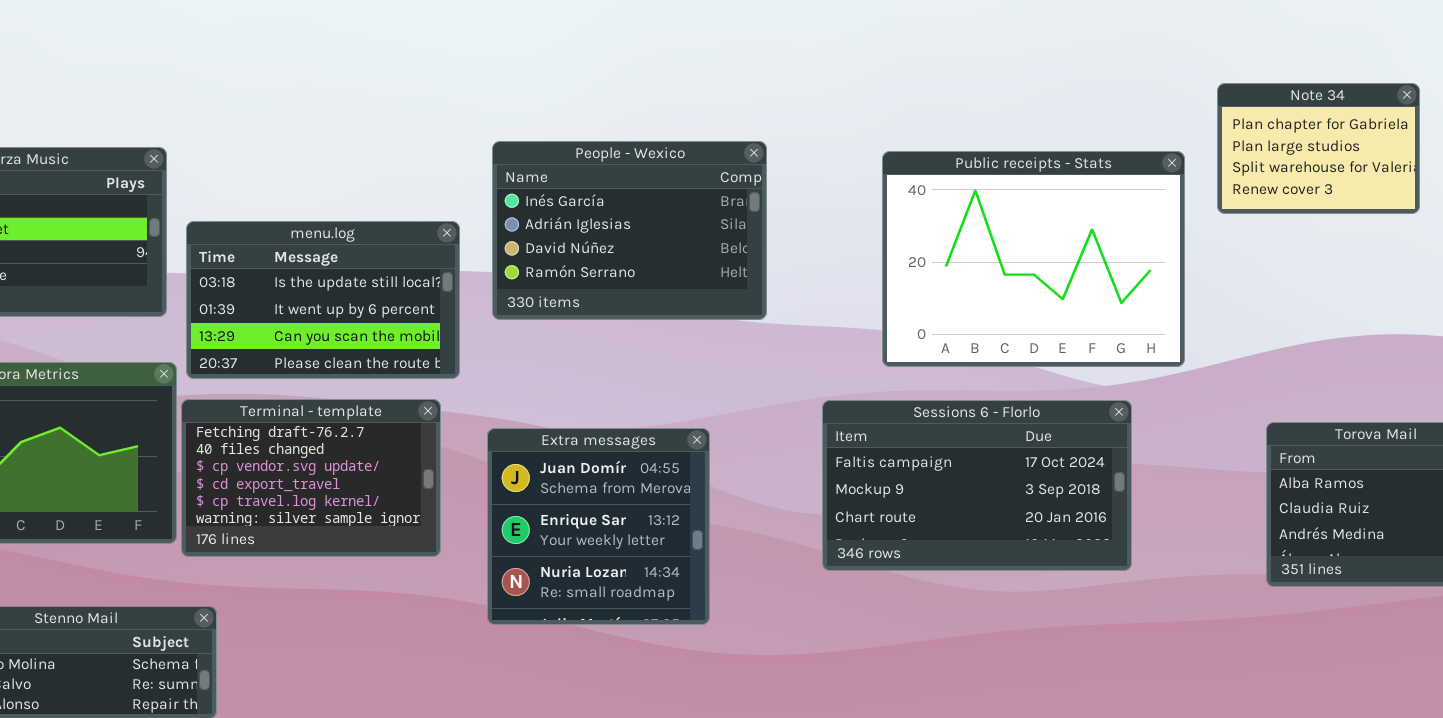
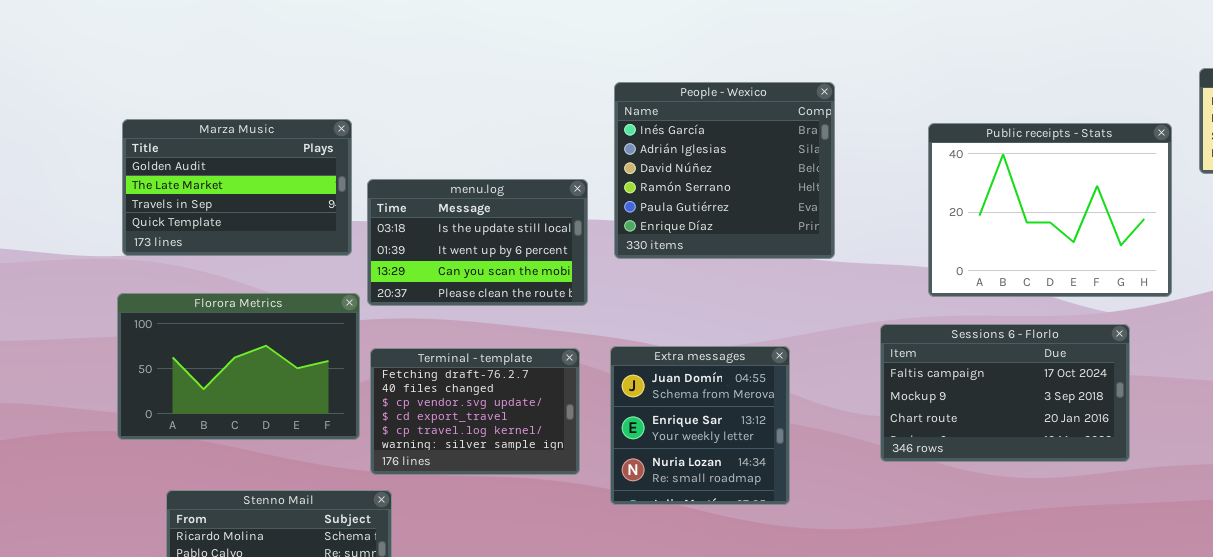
People - Wexico: [492,141,767,320] -> [614,82,835,259], resized
Terminal - template: [181,399,441,557] -> [370,348,580,475], moved

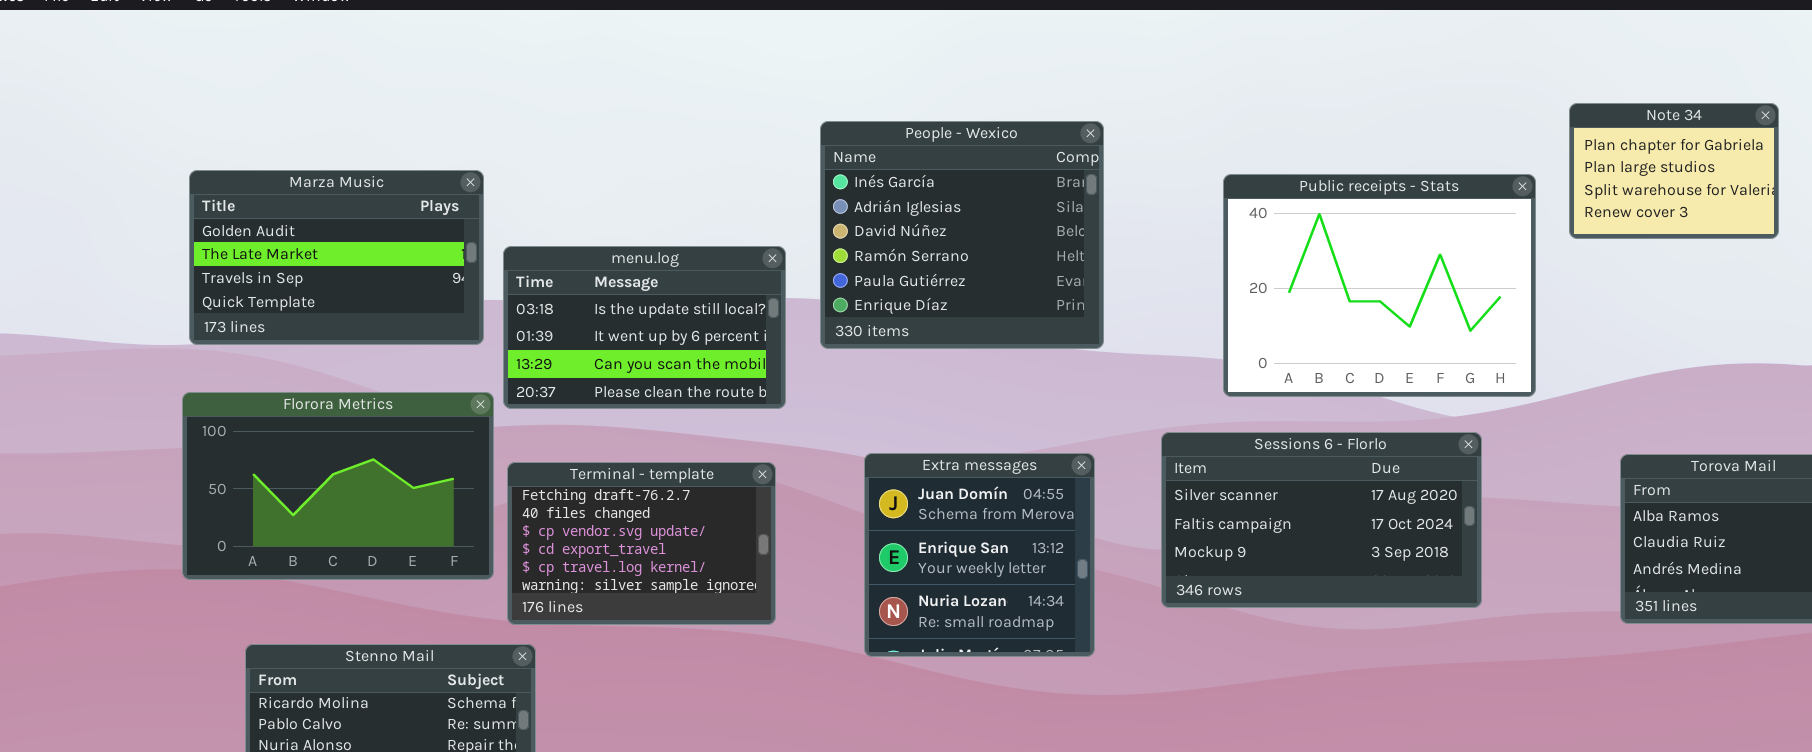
Sessions 6 - Florlo: [880,324,1130,462] -> [1161,432,1482,608], scrolled up 1 row
Extra messages: [610,346,790,505] -> [864,453,1095,657], moved

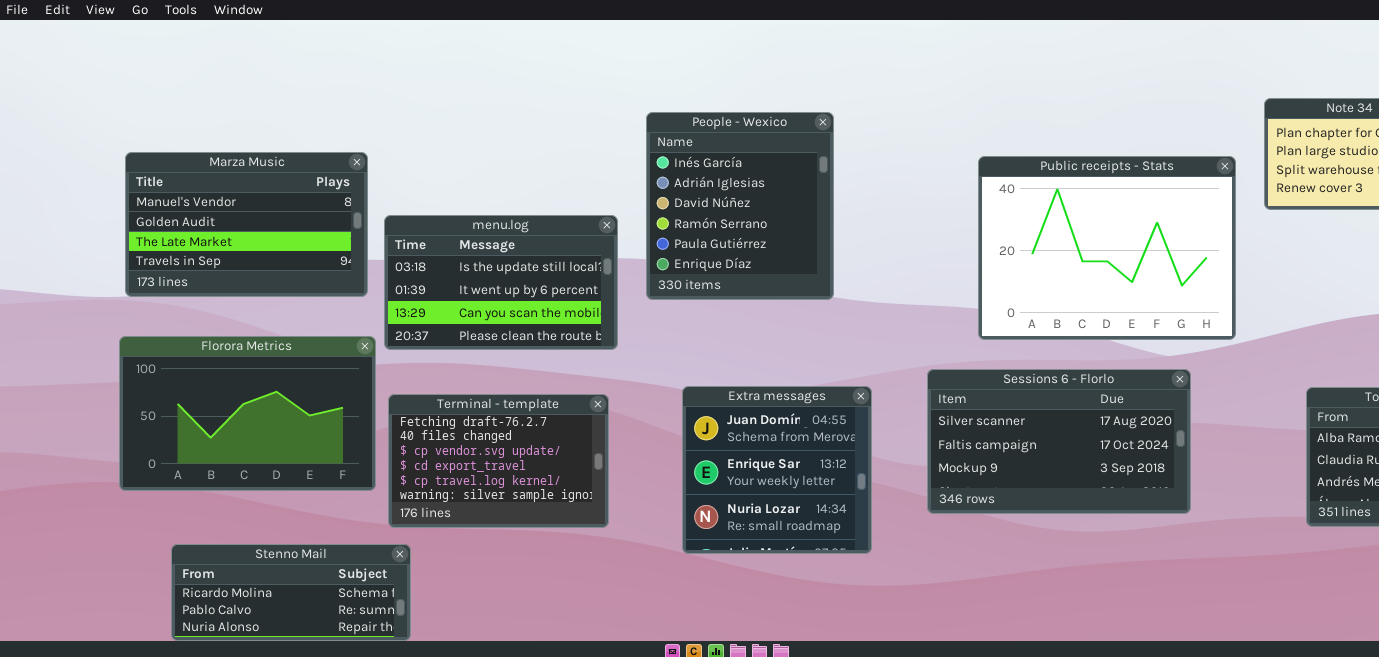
People - Wexico: [820,121,1104,349] -> [646,112,834,300], resized
Marza Music: [189,170,484,345] -> [125,152,368,297], scrolled up 1 row

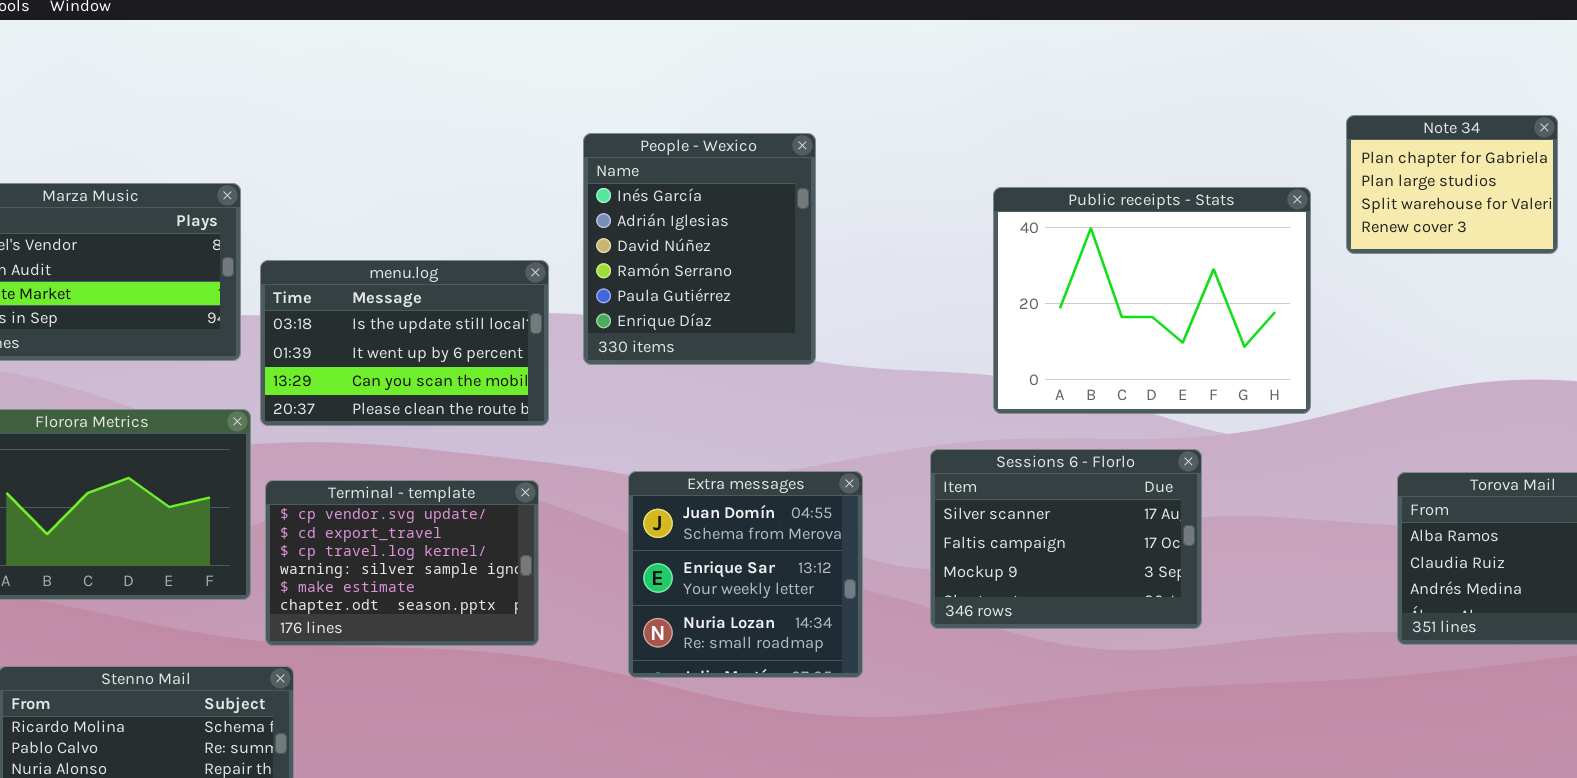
Sessions 6 - Florlo: [927,369,1191,514] -> [930,449,1202,629], resized
Terminal - template: [388,394,609,528] -> [265,480,539,646], scrolled down 2 rows

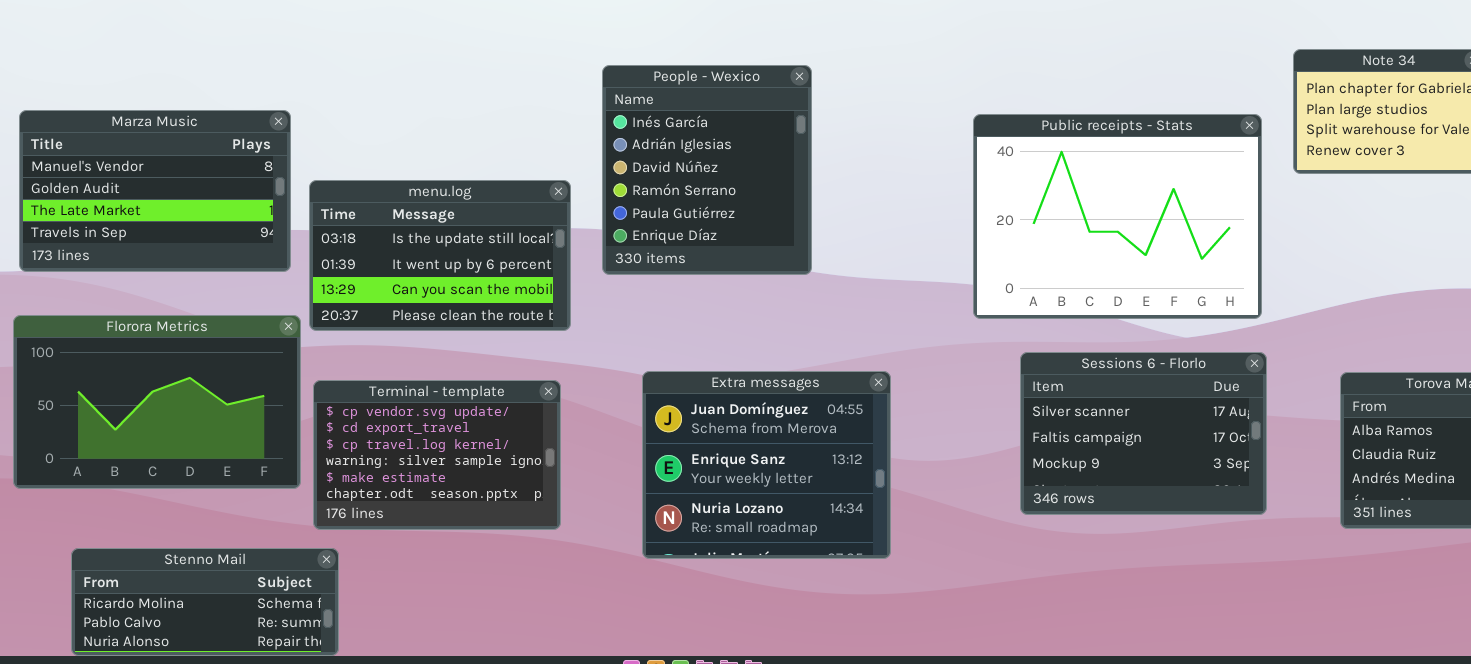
Sessions 6 - Florlo: [930,449,1202,629] -> [1020,352,1267,515], moved
Extra messages: [628,471,863,678] -> [642,371,891,559], resized

